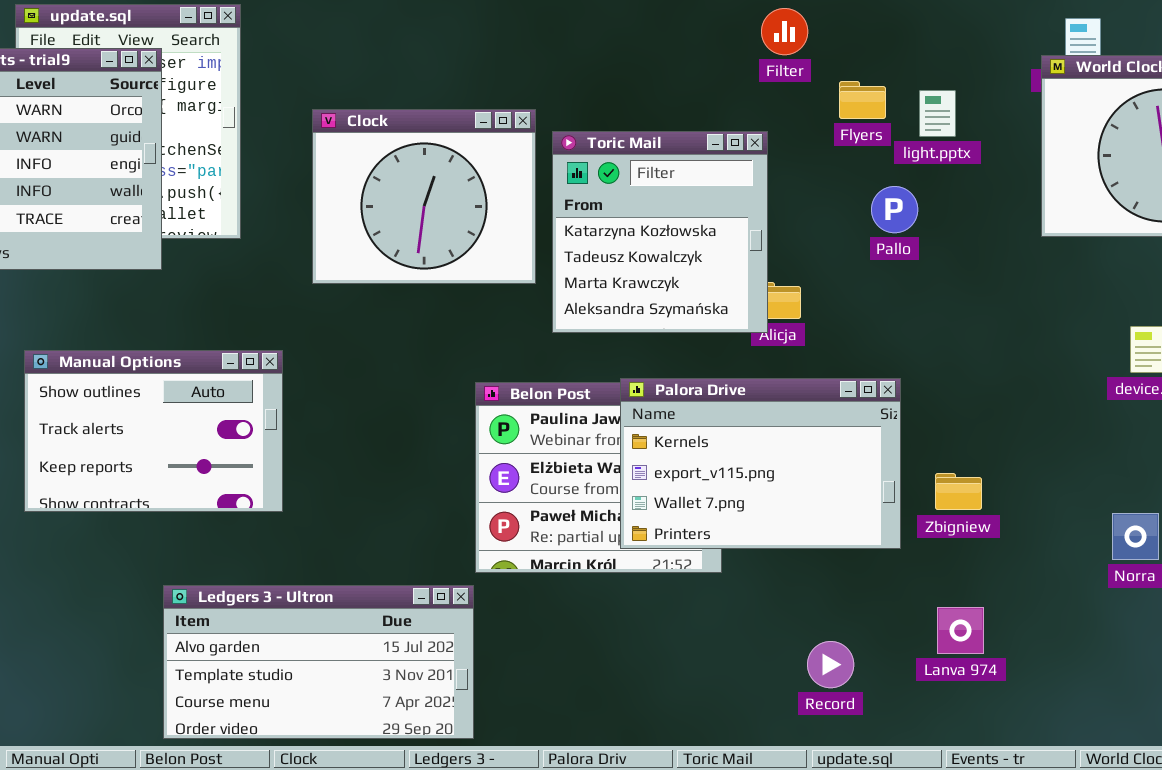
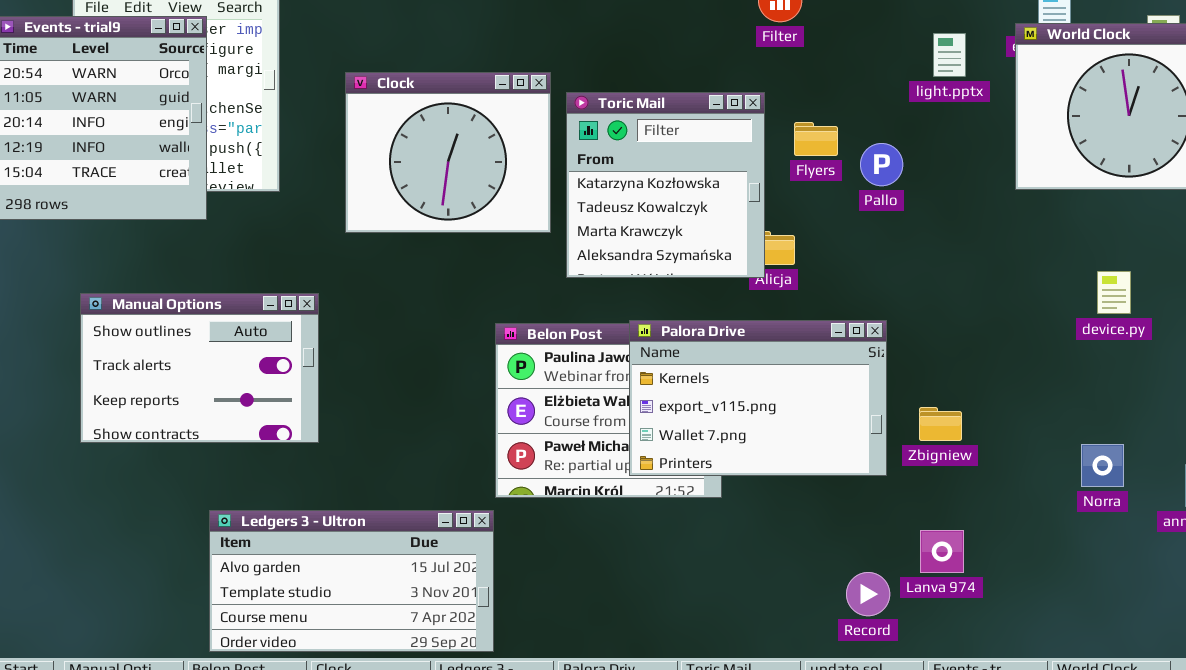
Flyers: [839,81,886,119] -> [794,122,838,156], moved
light.pptx: [919,90,956,137] -> [933,33,966,77], moved
Record: [807,641,854,688] -> [846,572,890,616], moved

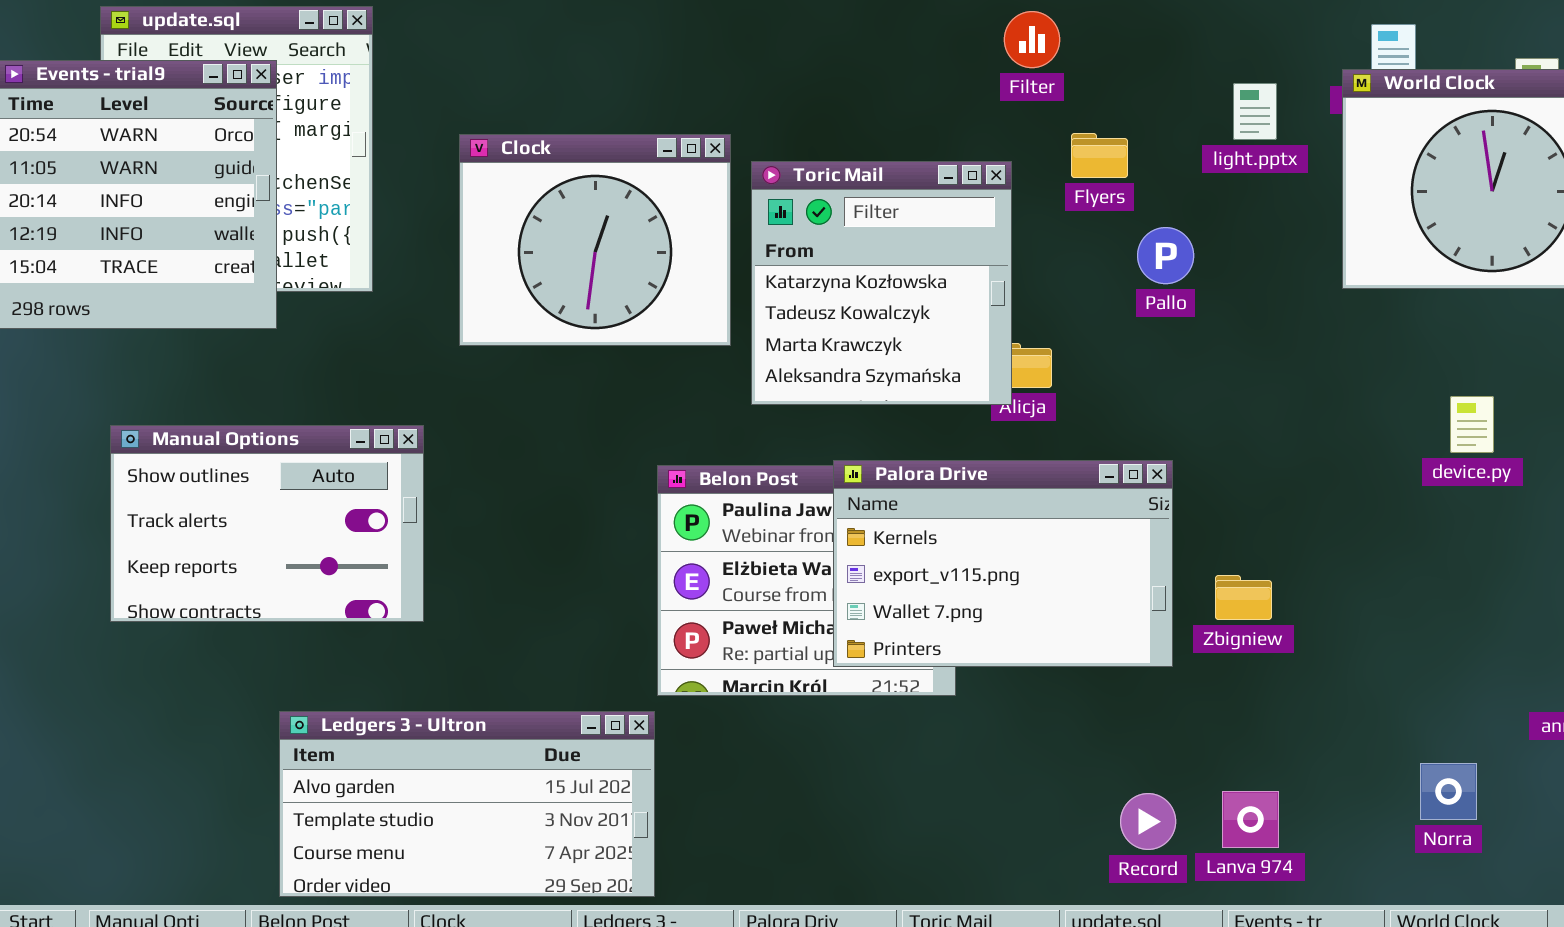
Flyers: [794,122,838,156] -> [1071,133,1128,178], moved
Norra: [1081,444,1124,487] -> [1420,763,1477,820], moved
Lanva 974: [920,530,964,573] -> [1222,791,1279,848], moved

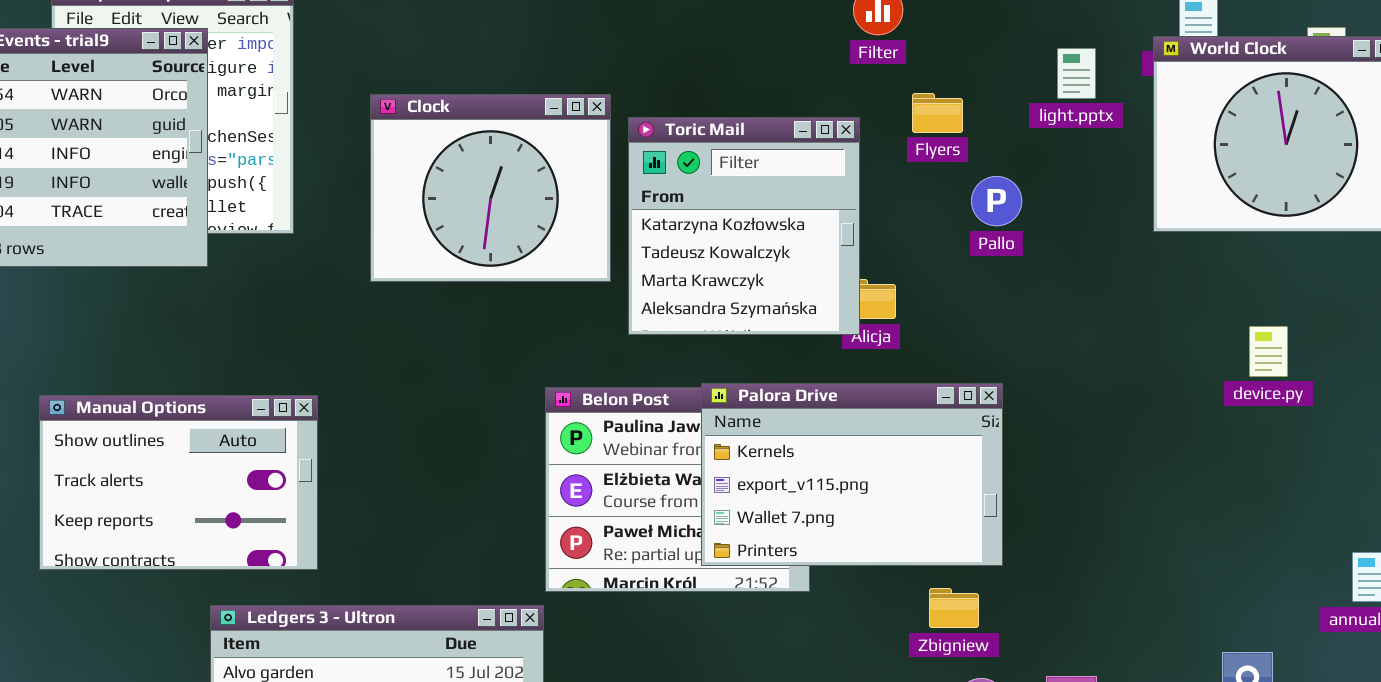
Manual Options: [110,425,424,622] -> [39,395,318,570], moved
Zbigniew: [1215,575,1272,620] -> [929,588,979,628], moved

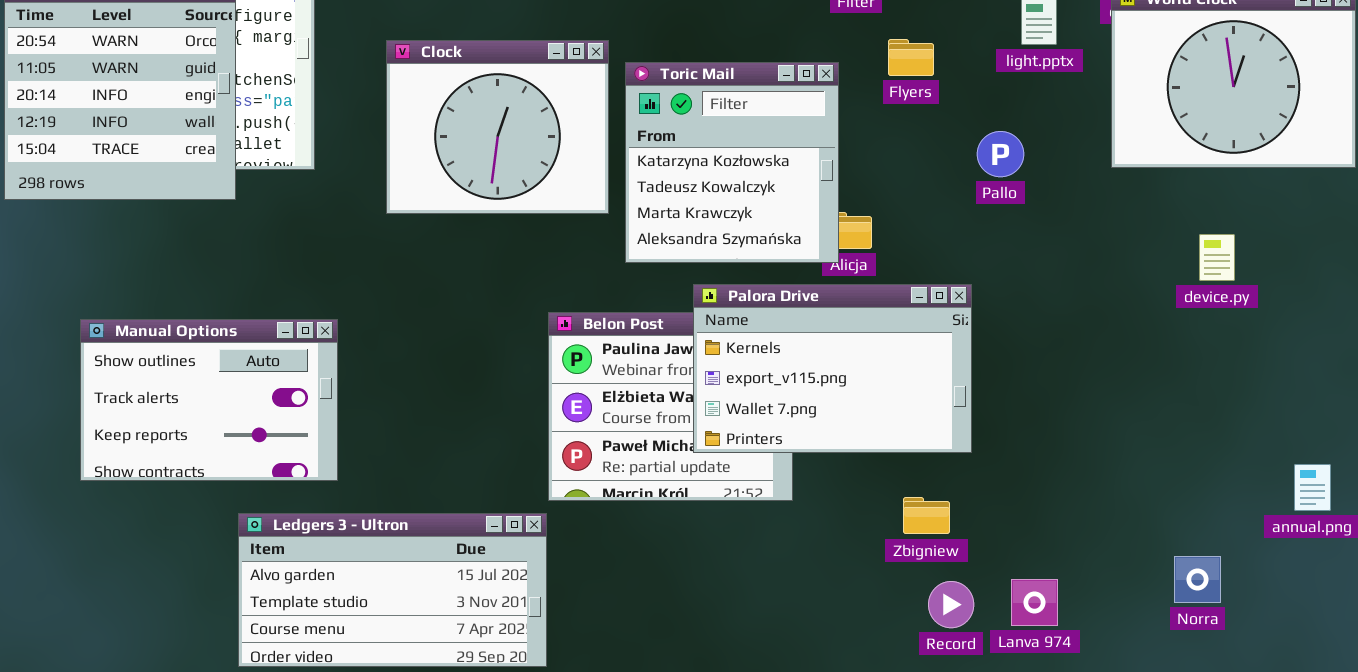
Pallo: [971,176,1022,226] -> [977,131,1024,177], moved
device.py: [1249,326,1288,377] -> [1199,234,1235,281], moved
Palora Drive: [701,383,1003,566] -> [693,284,972,453], moved

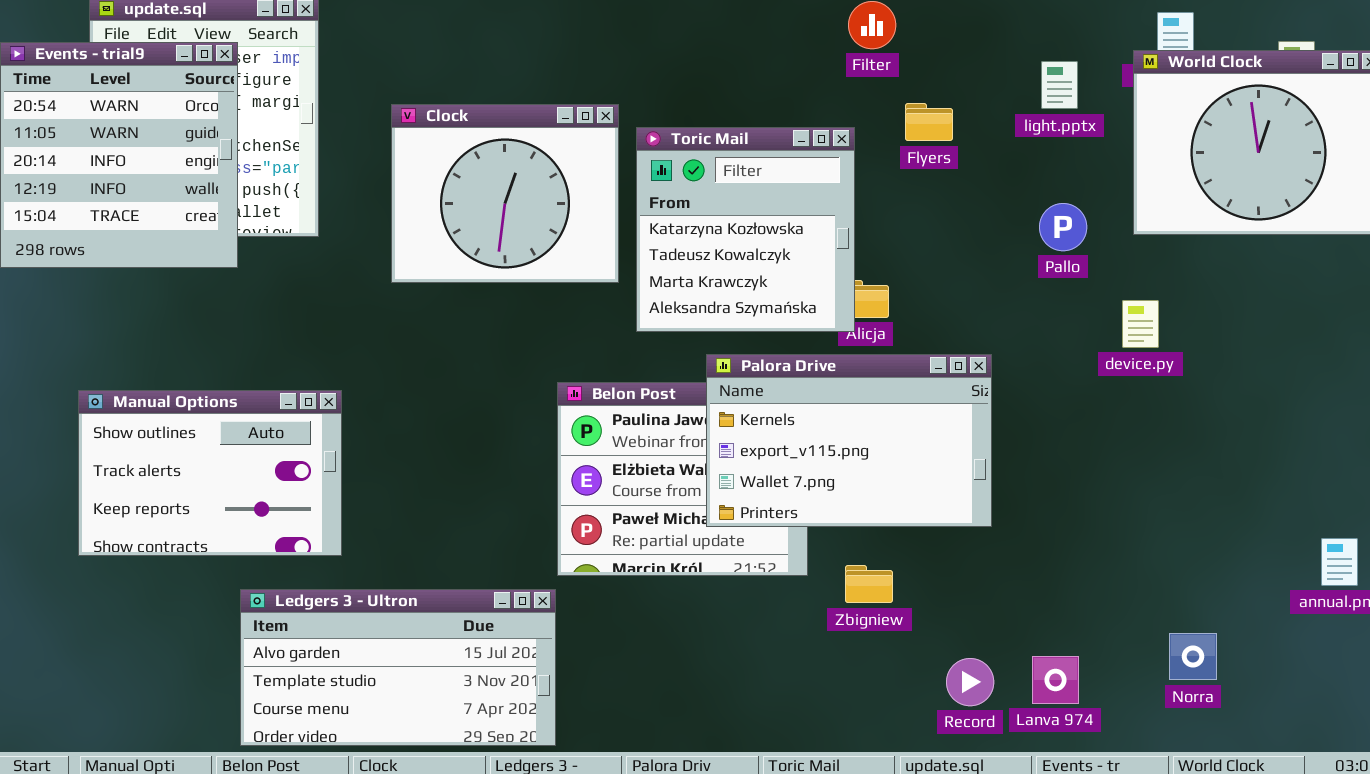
Pallo: [977,131,1024,177] -> [1039,203,1087,251], moved
device.py: [1199,234,1235,281] -> [1122,300,1159,348], moved
Zbigniew: [903,497,950,534] -> [845,565,893,603], moved
Norra: [1174,556,1221,603] -> [1169,633,1217,680], moved

